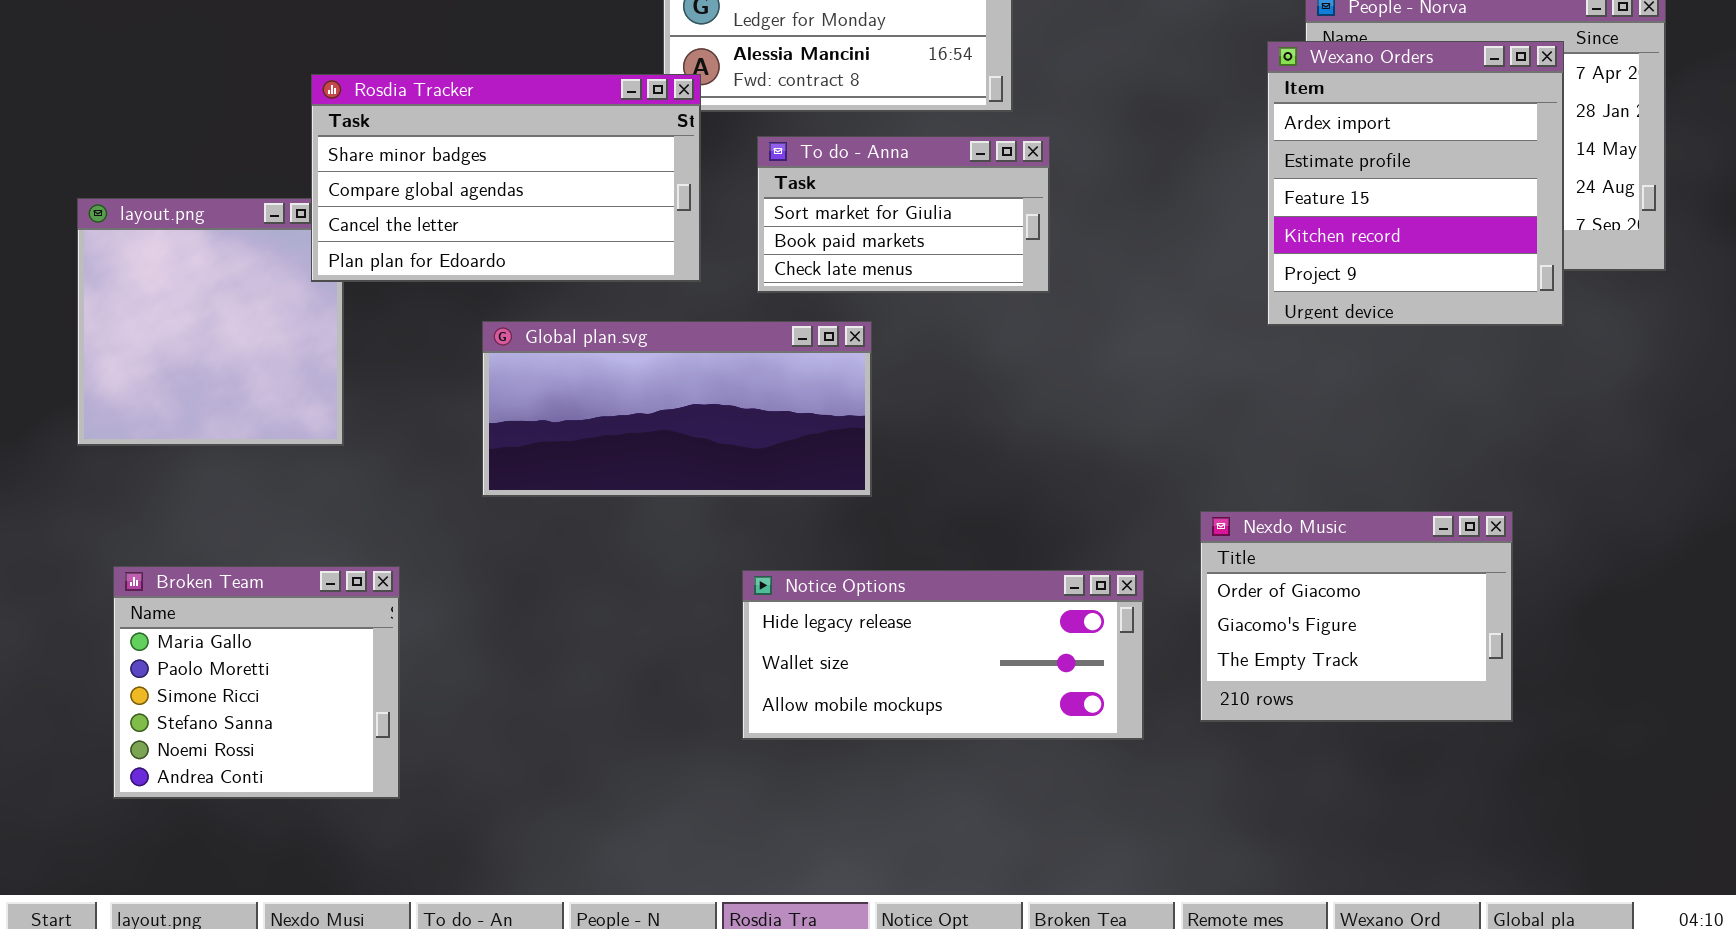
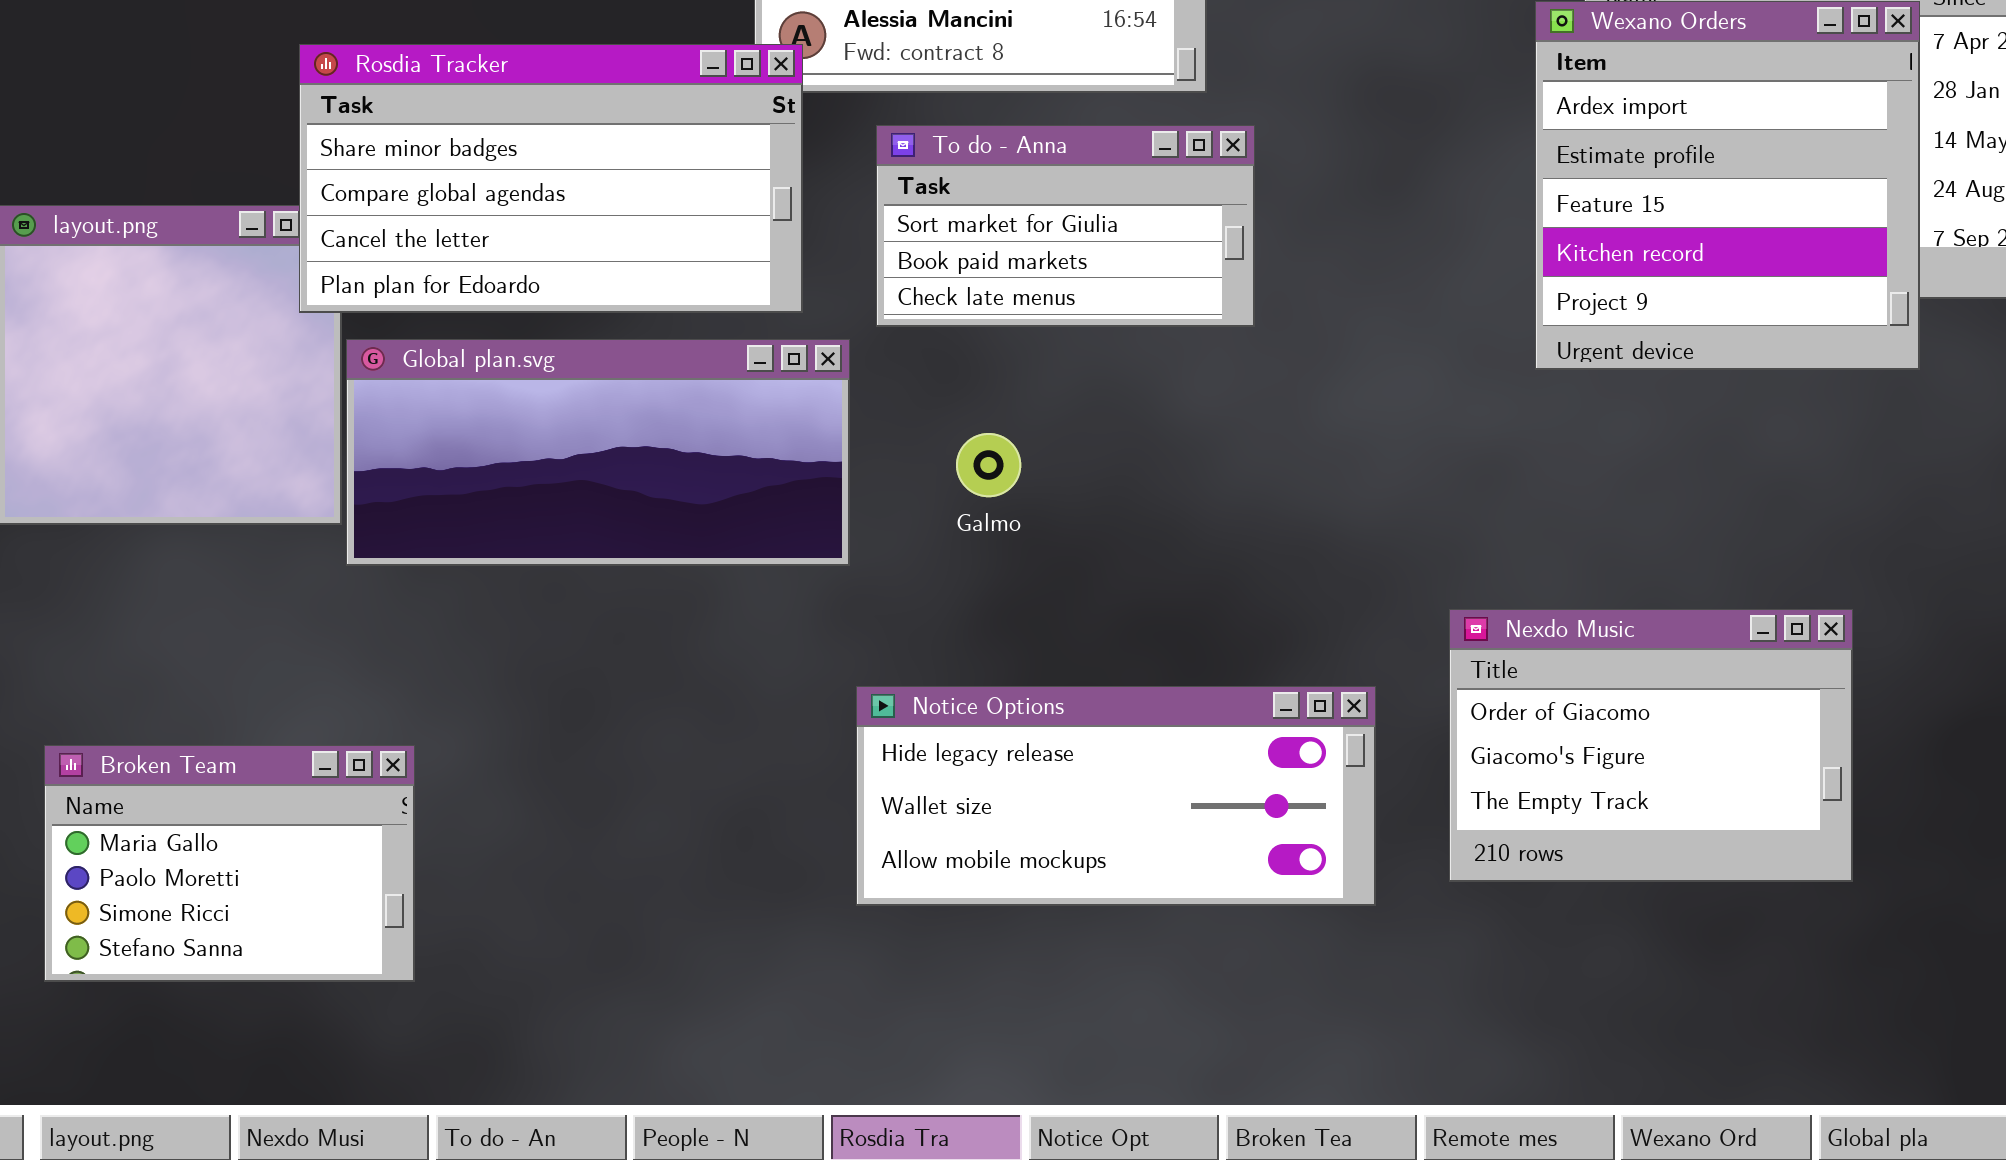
Global plan.svg: [482,321,872,497] -> [346,339,850,566], moved
Broken Team: [113,566,400,799] -> [44,745,415,982], resized

